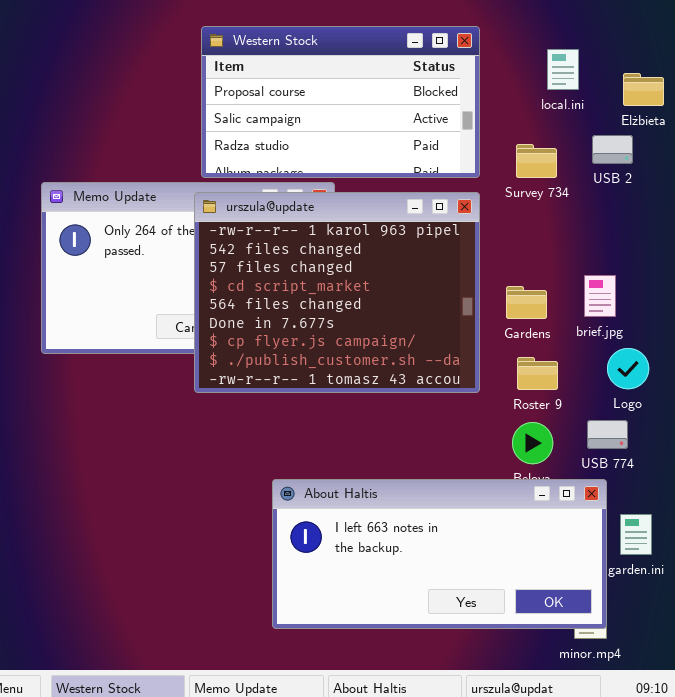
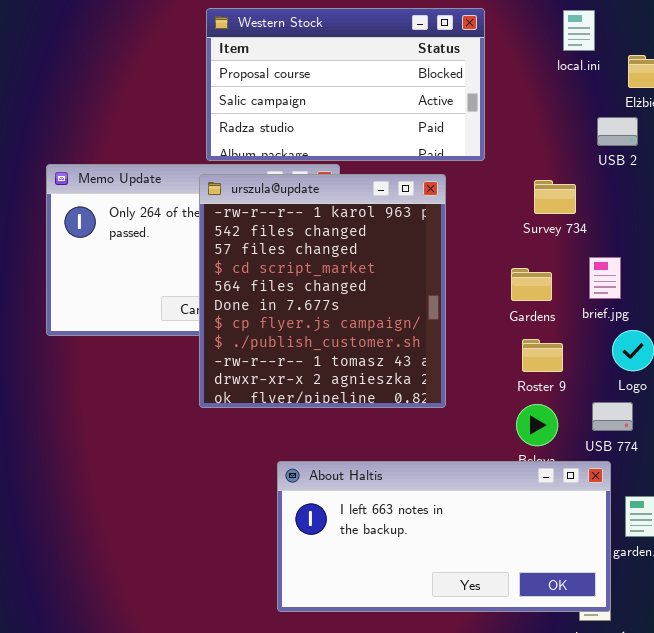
local.ini: [547,49,579,90] -> [563,10,595,51], moved
Survey 734: [516,144,557,178] -> [534,180,576,214], moved
urszula@update: [194,192,480,393] -> [199,174,446,408], resized

